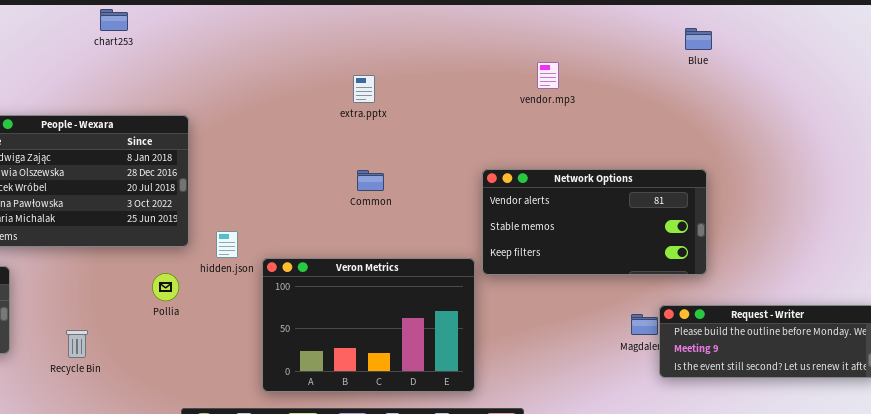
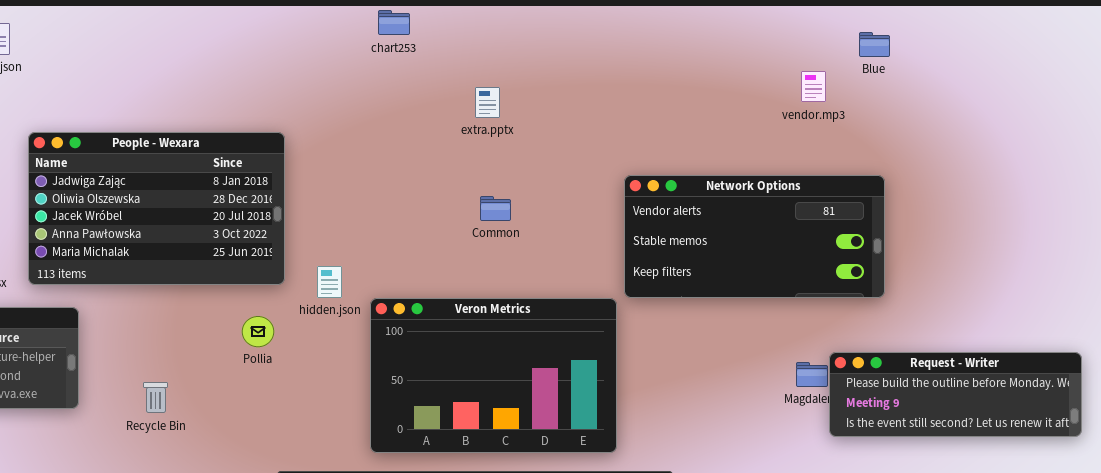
chart253: [100,9,128,31] -> [378,10,410,35], moved
vendor.mp3: [537,62,559,89] -> [801,71,826,102], moved
Network Options: [482,169,707,275] -> [624,175,885,298], moved

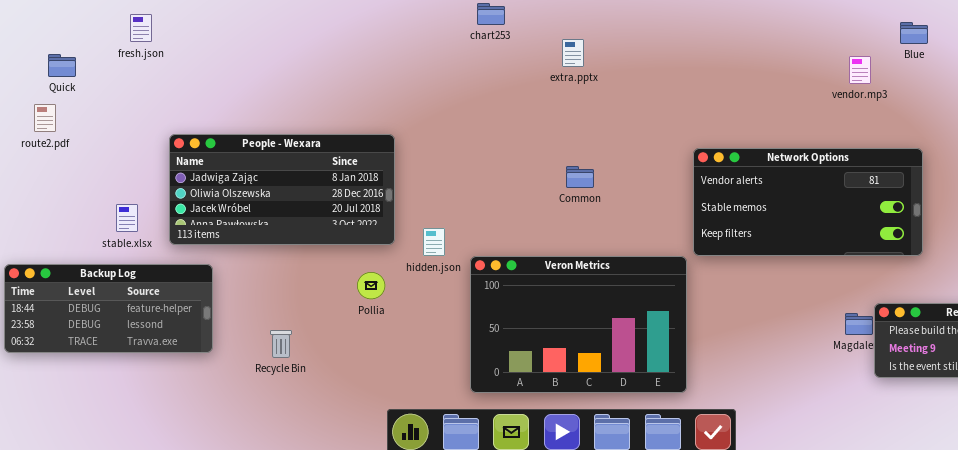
extra.pptx: [475,87,500,118] -> [562,39,584,67], moved
People - Wexara: [28,132,285,285] -> [169,134,395,245], resized

